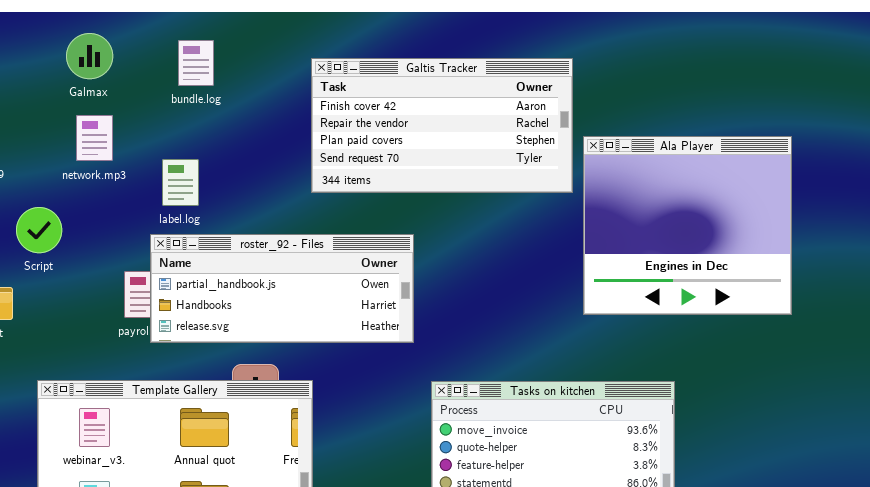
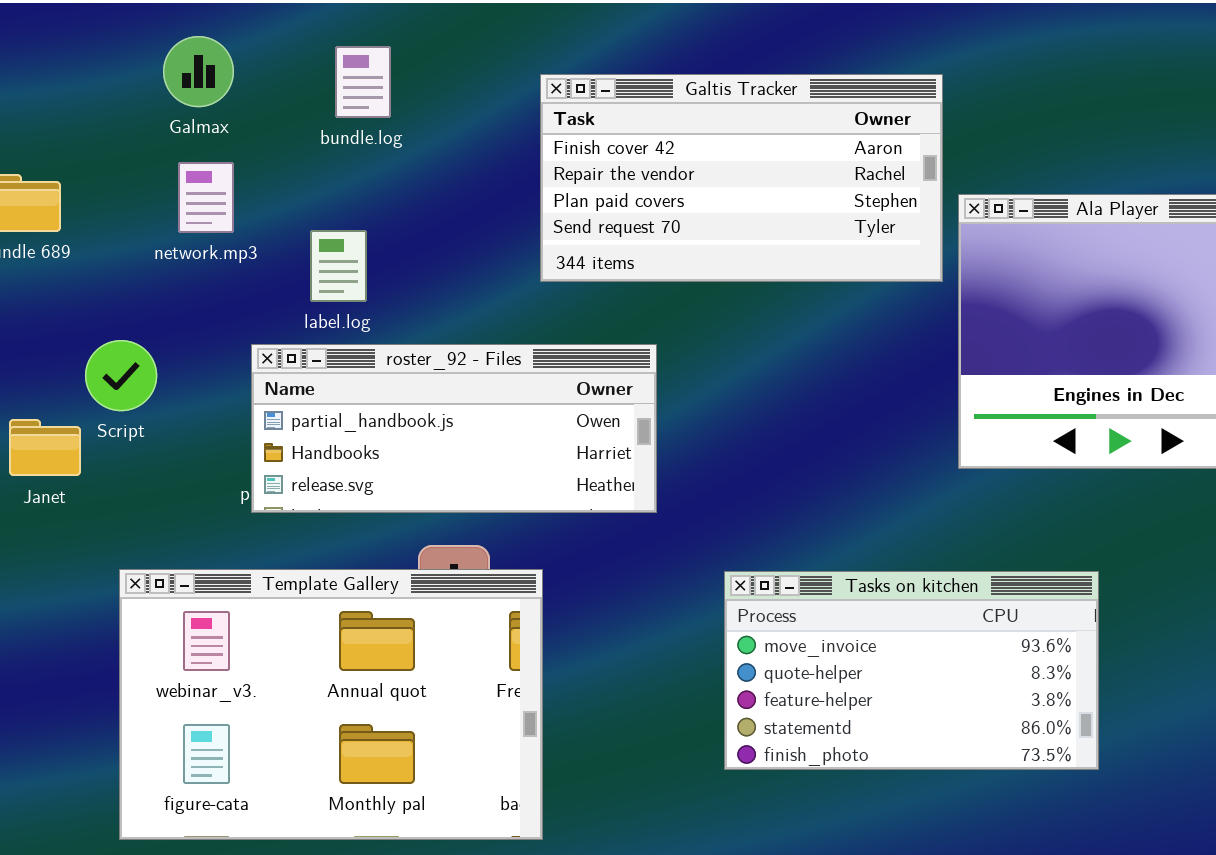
Script: [16,207,62,253] -> [85,340,157,411], moved
roster_92 - Files: [150,234,414,343] -> [251,344,657,513], moved

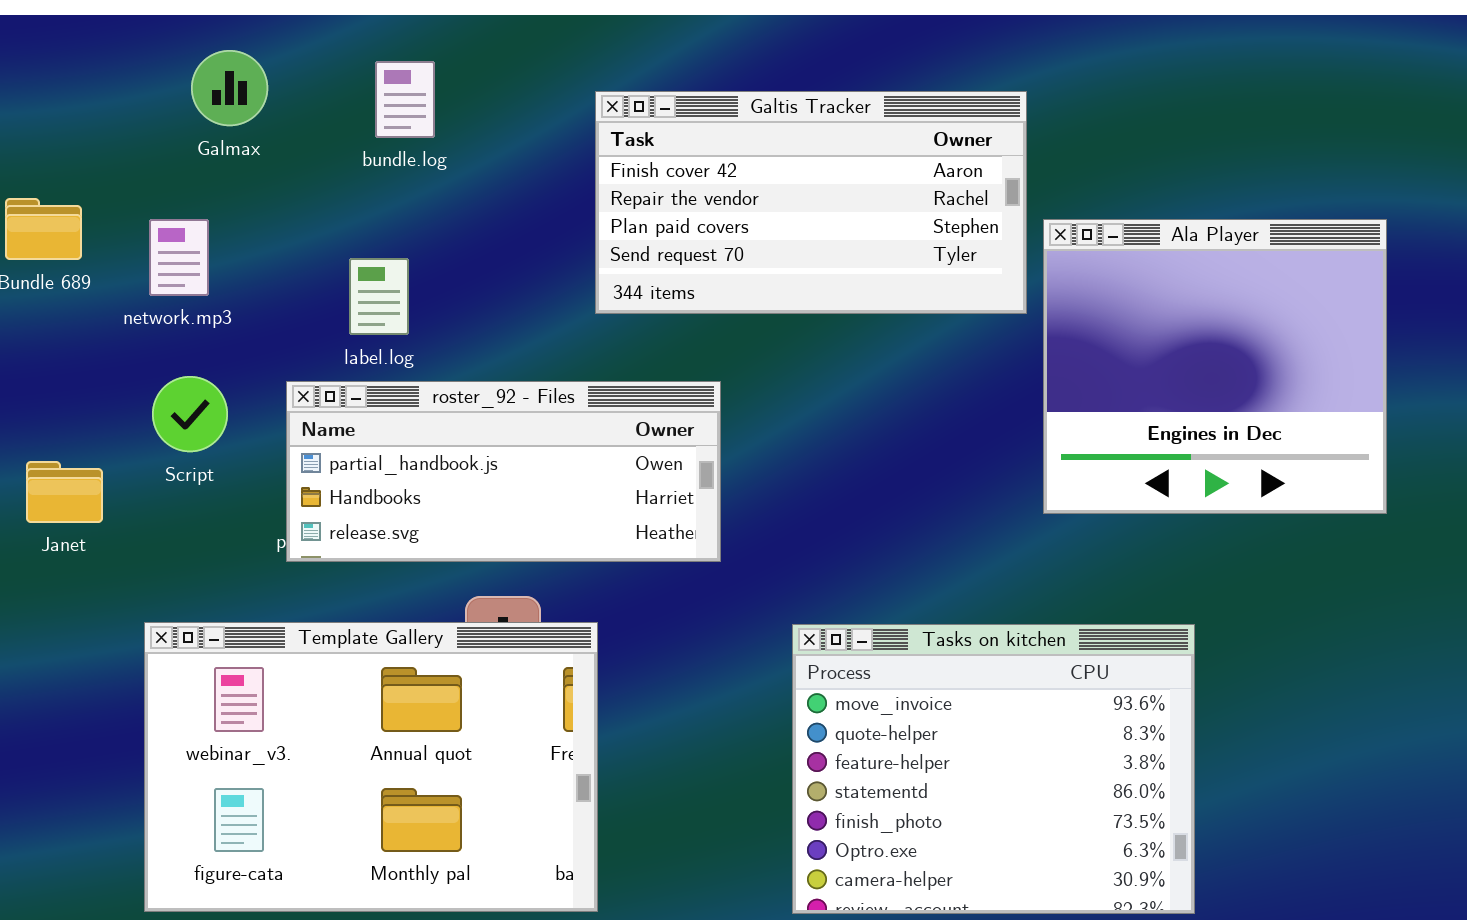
network.mp3: [178,162,234,233] -> [149,219,209,296], moved
Script: [85,340,157,411] -> [152,376,228,452], moved
Tasks on kitchen: [724,571,1099,770] -> [792,624,1195,914], resized

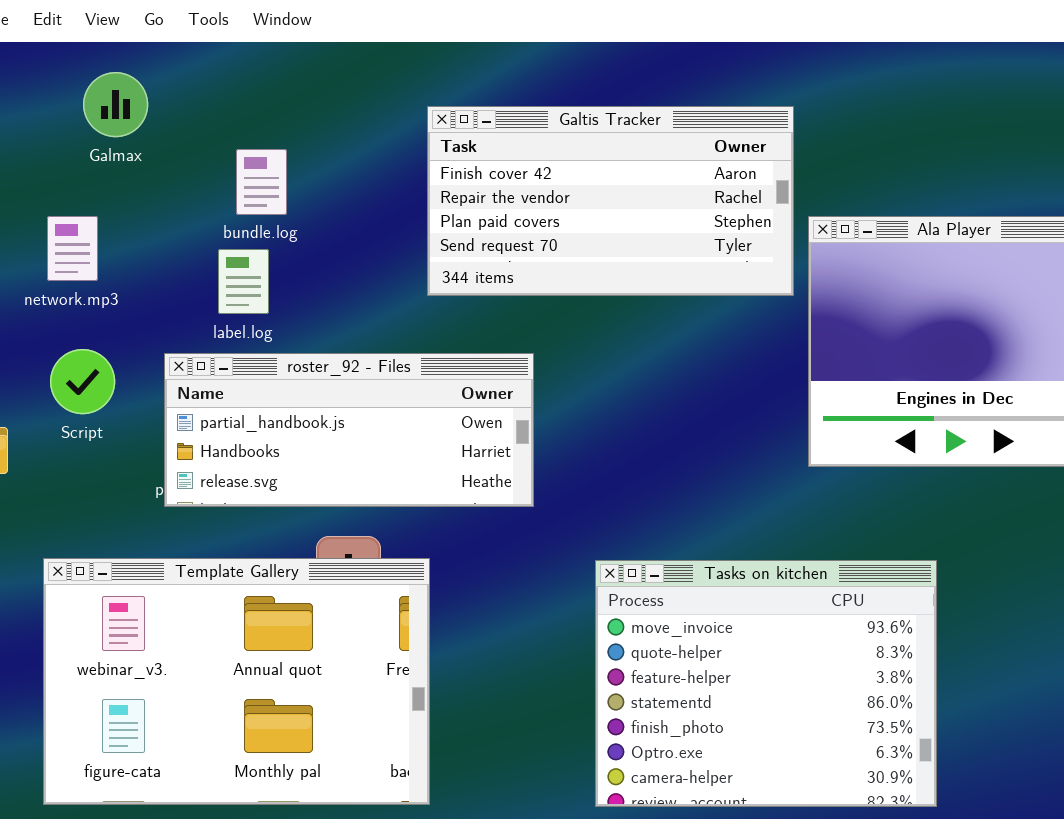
bundle.log: [375,61,435,138] -> [236,149,287,215], moved

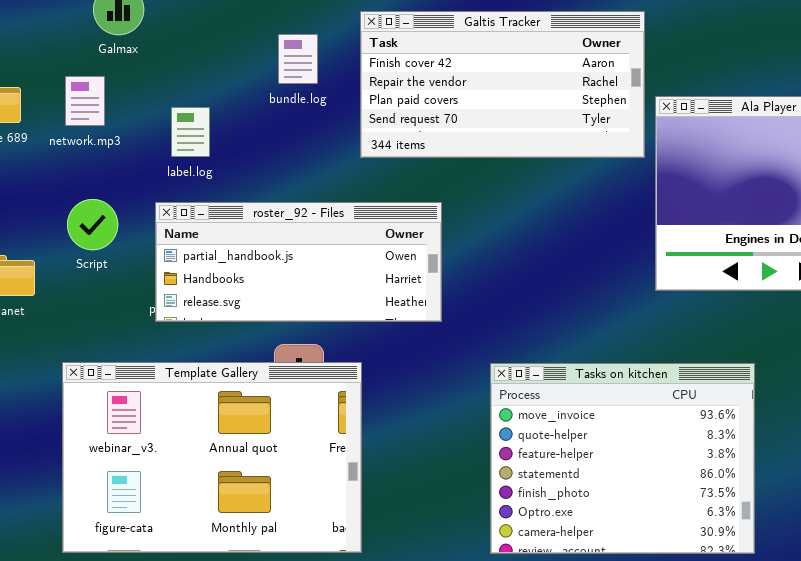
bundle.log: [236,149,287,215] -> [278,34,318,84], moved
network.mp3: [47,216,98,281] -> [65,76,105,126], moved
label.log: [218,249,269,314] -> [171,107,210,157], moved

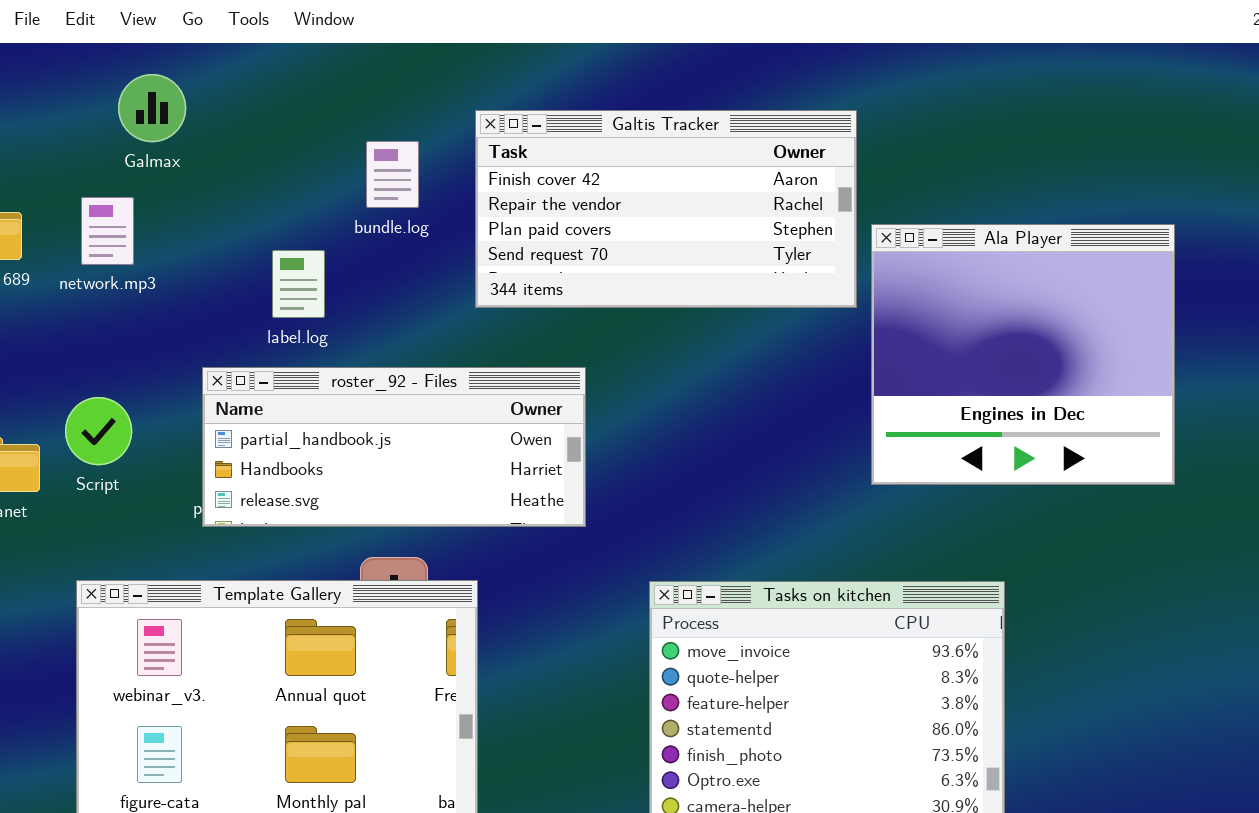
label.log: [171,107,210,157] -> [272,250,325,318], moved
Script: [67,199,118,250] -> [65,397,132,465], moved

